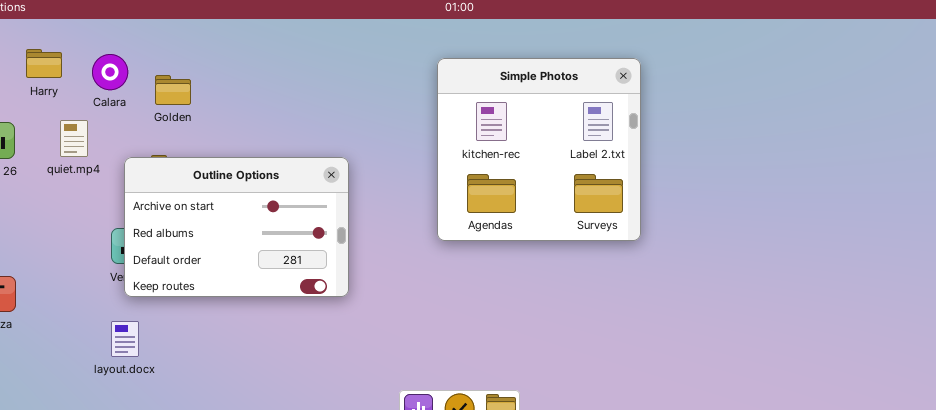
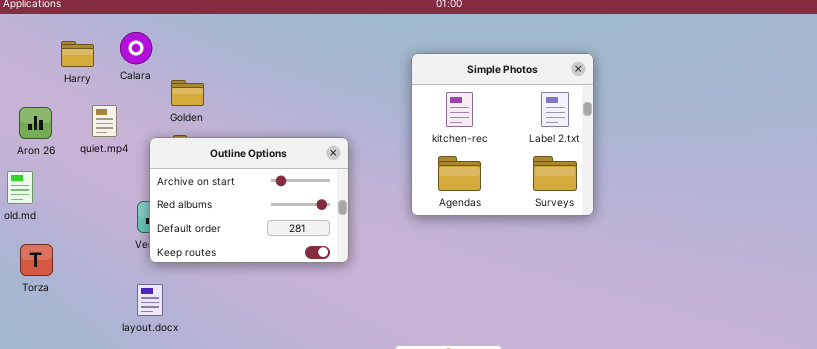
Calara: [92,54,128,90] -> [120,32,152,64], moved
Simple Photos: [437,58,641,241] -> [411,53,594,216], moved
Golden: [155,75,191,105] -> [171,80,204,106], moved

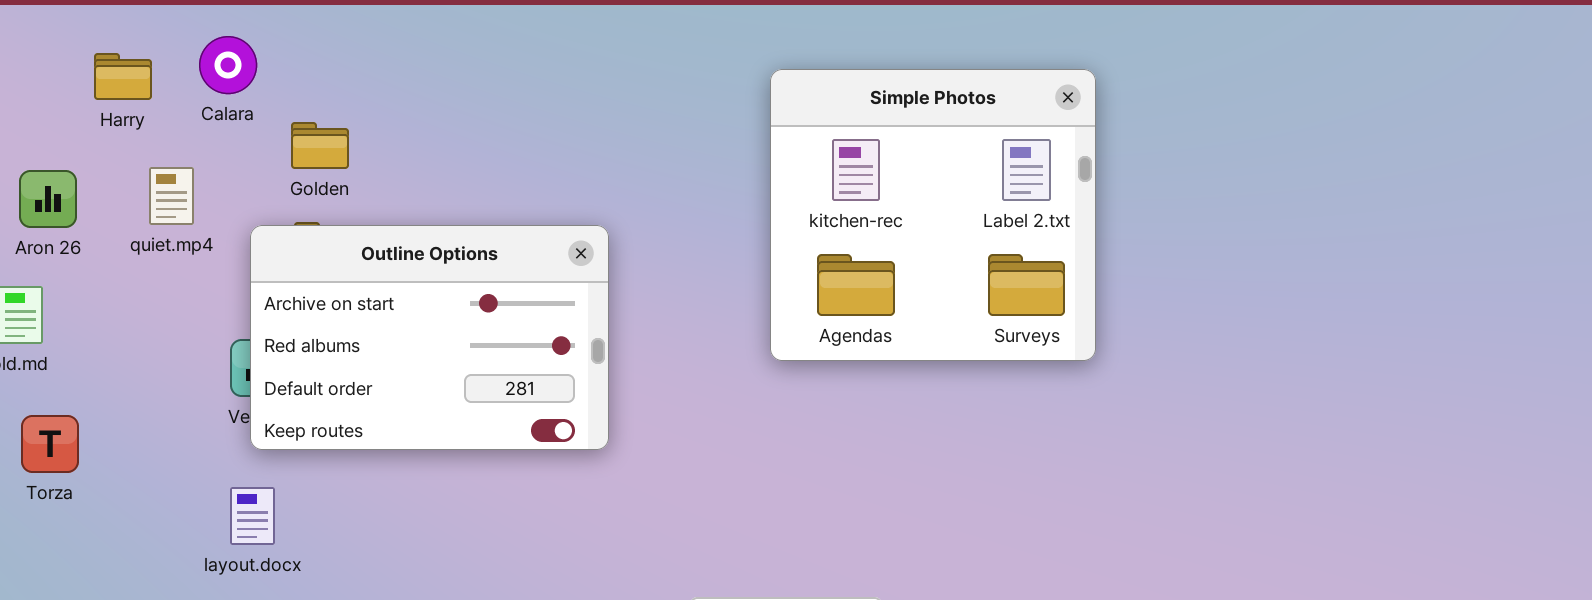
Simple Photos: [411,53,594,216] -> [770,69,1096,361], moved

